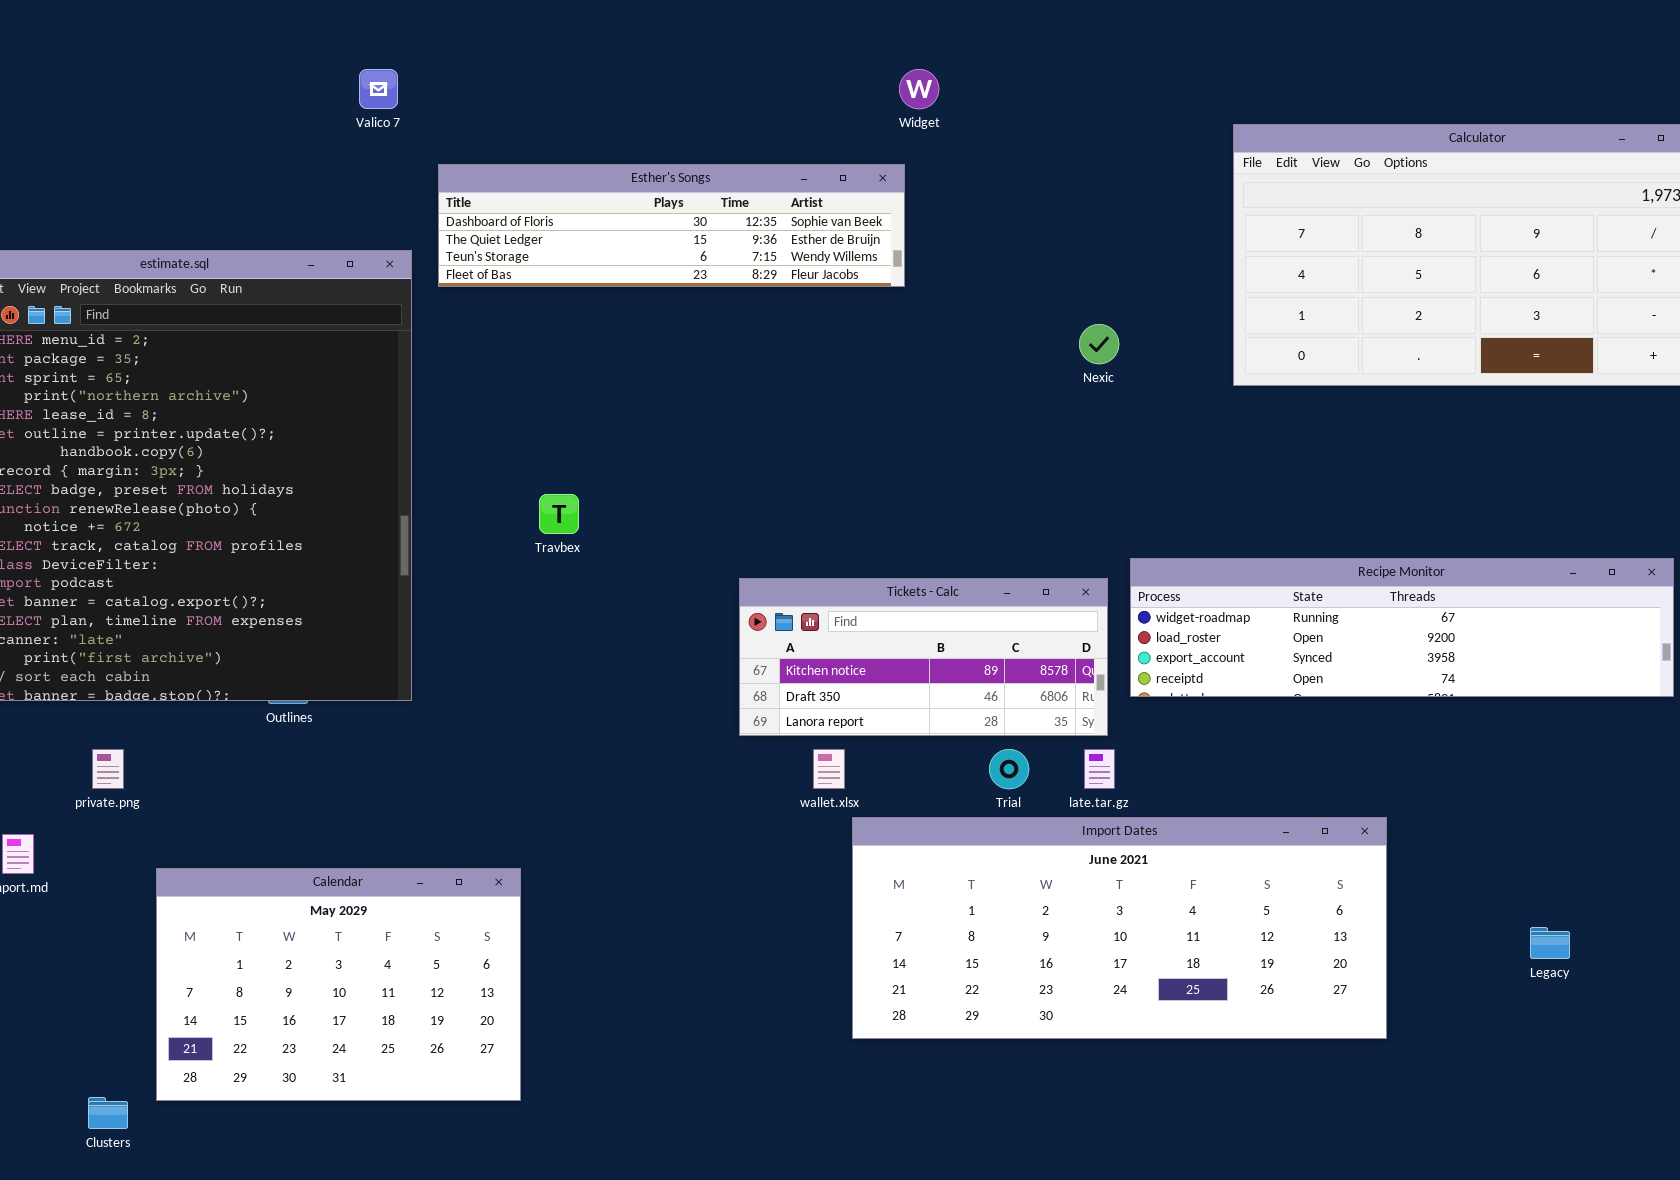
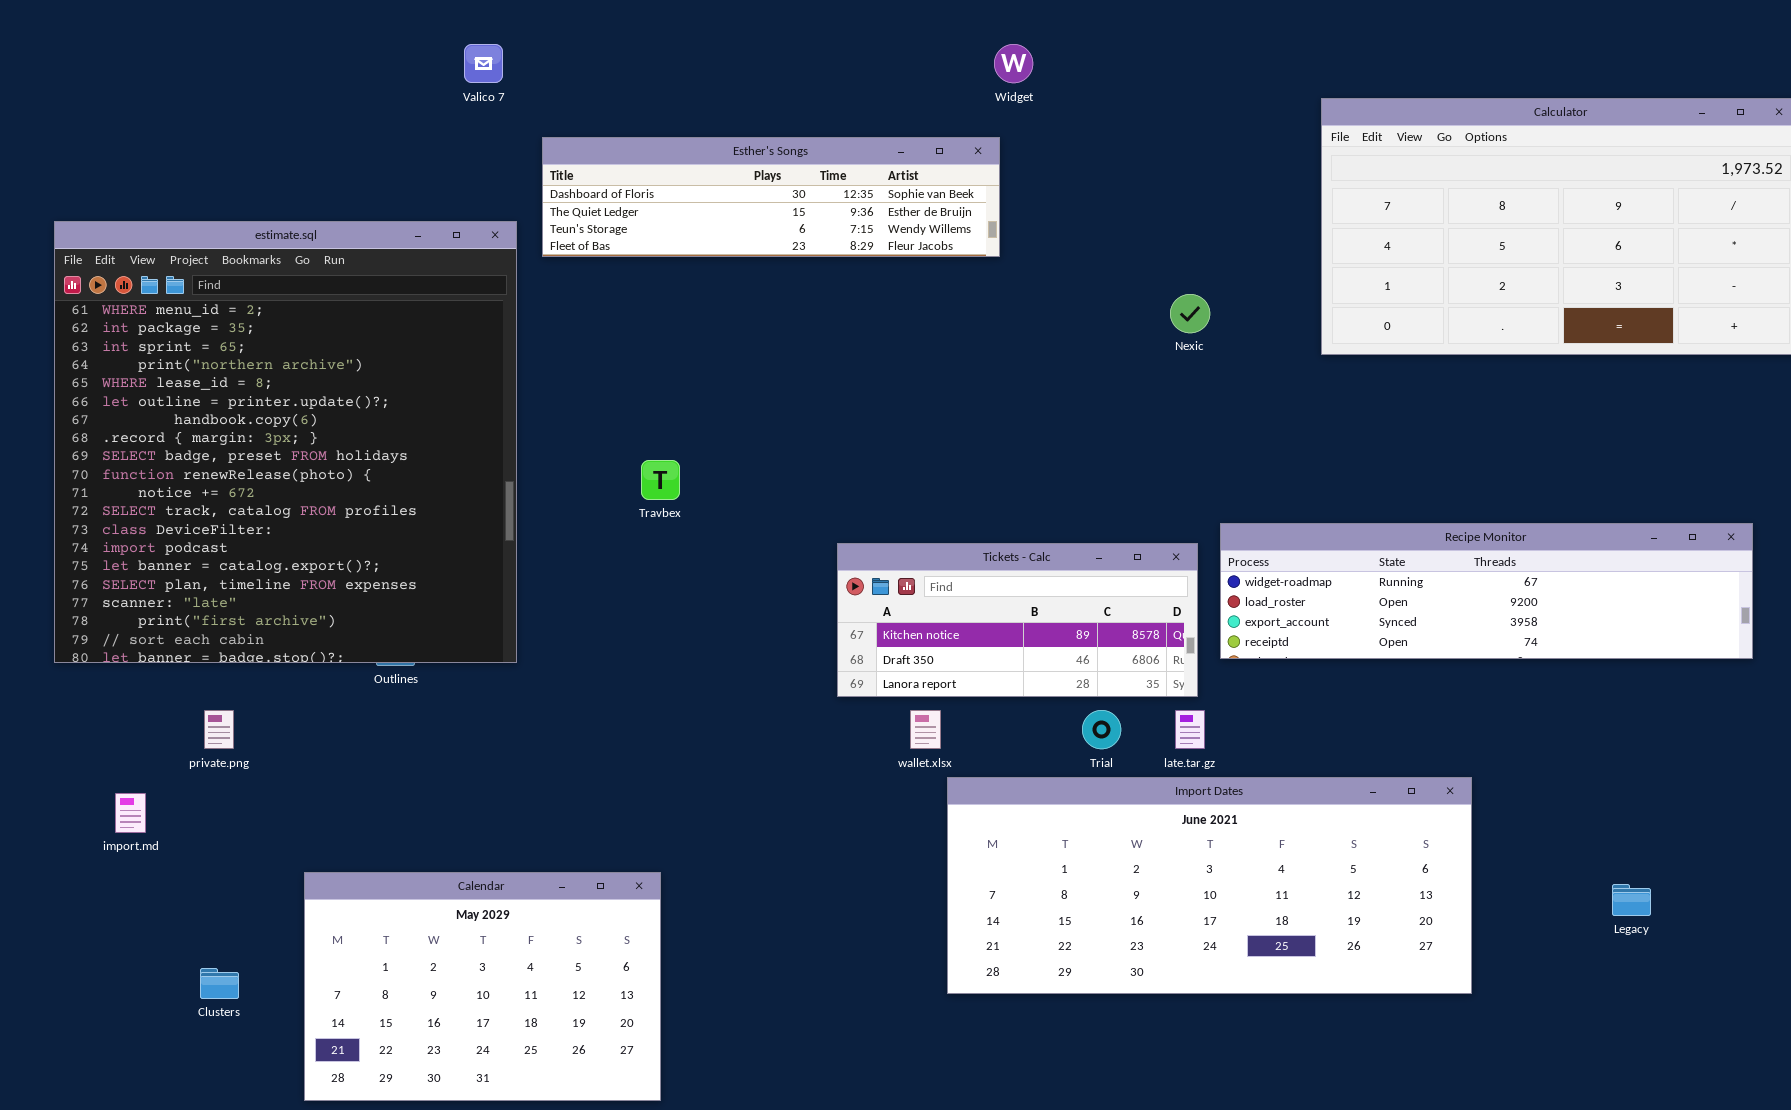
Calendar: [156,868,521,1101] -> [304,872,661,1101], moved
Clusters: [88,1097,128,1129] -> [200,968,239,999], moved

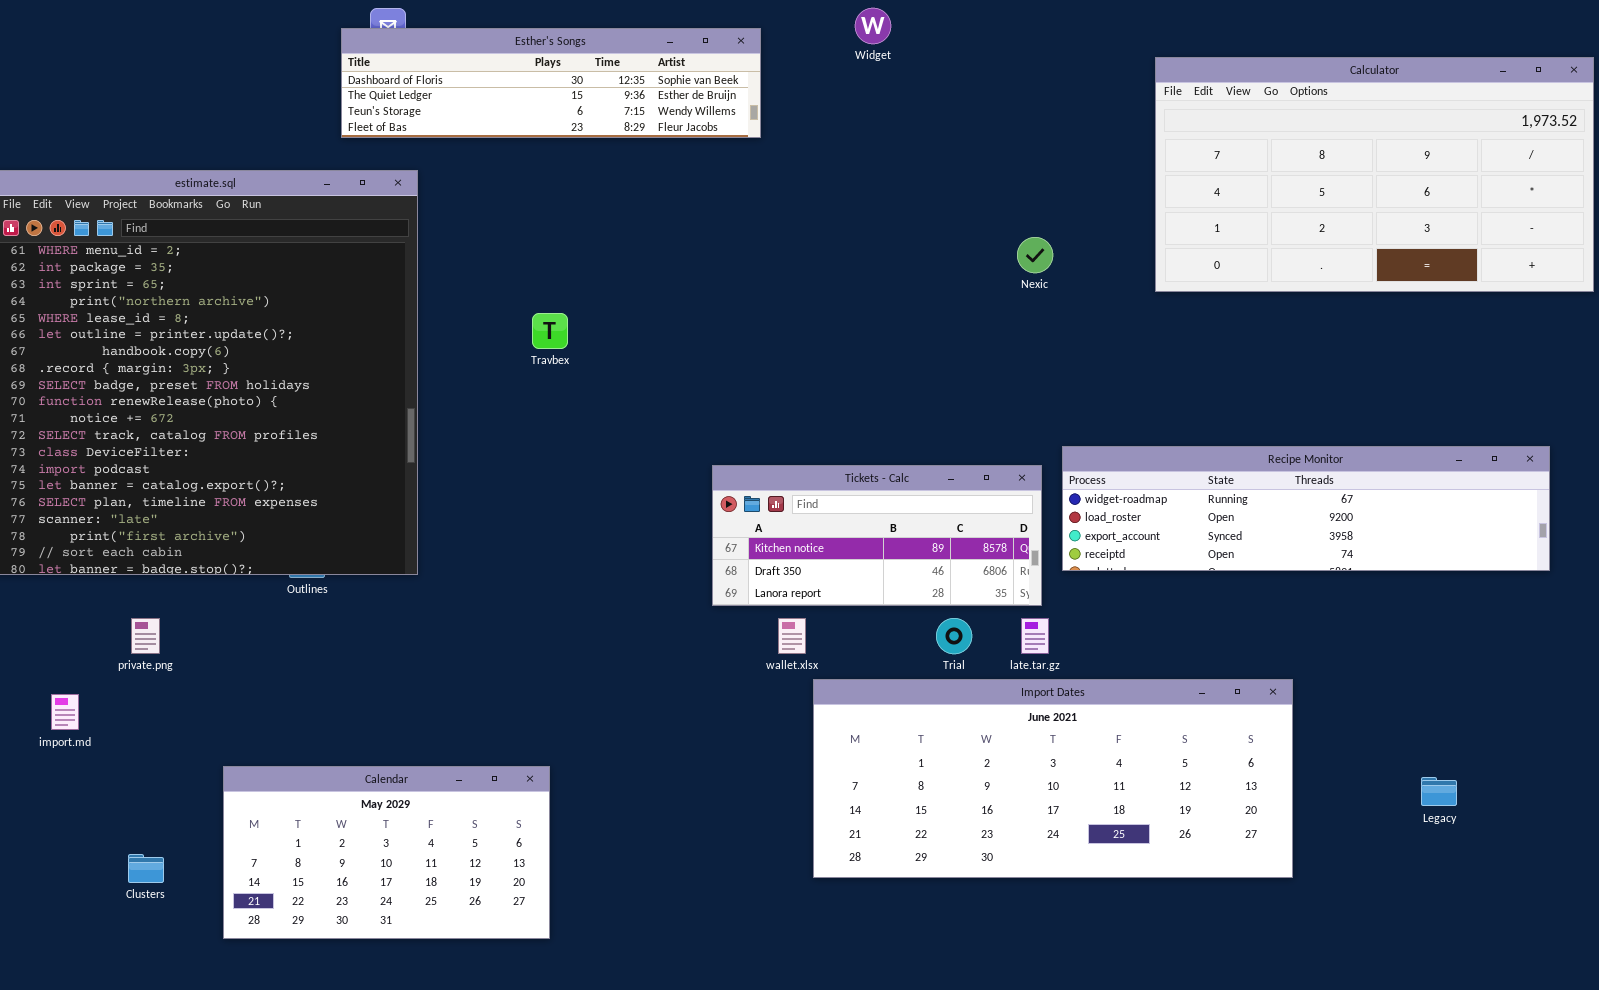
Esther's Songs: [542,137,1000,257] -> [341,28,761,138], moved
Travbex: [641,460,680,500] -> [532,313,568,349], moved
Calendar: [304,872,661,1101] -> [223,766,550,939], resized

